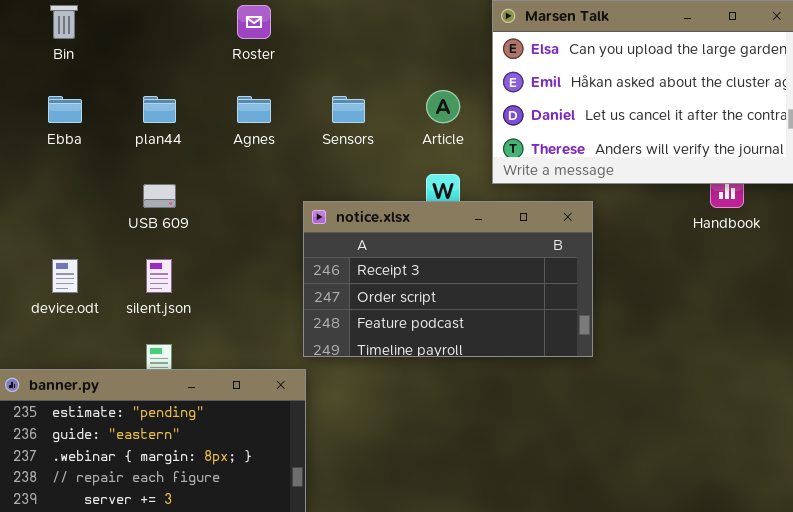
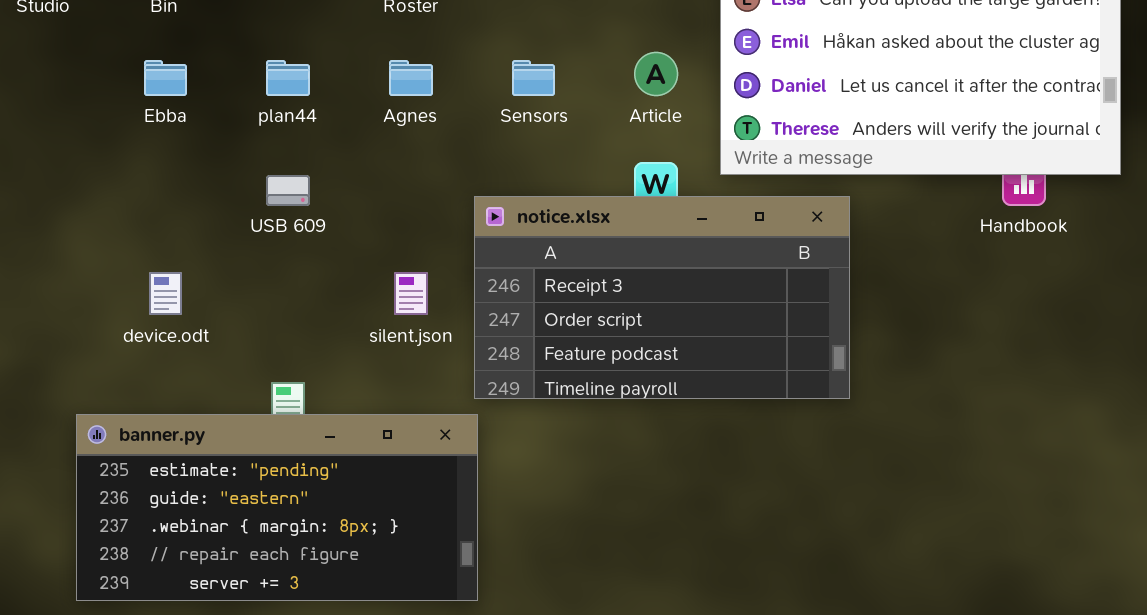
silent.json: [146,259,172,293] -> [394,272,428,315], moved

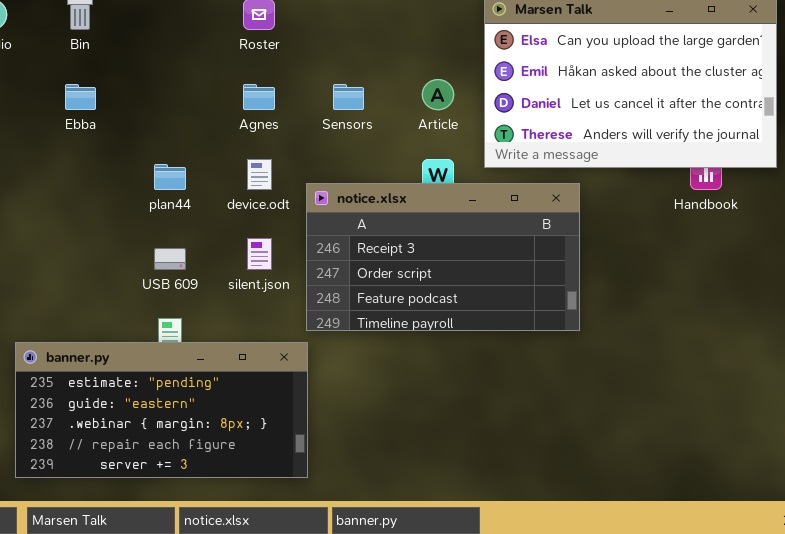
plan44: [266,60,310,96] -> [154,164,186,190], moved
USB 609: [266,175,310,206] -> [154,248,186,270], moved
device.odt: [149,272,182,315] -> [247,159,272,190], moved

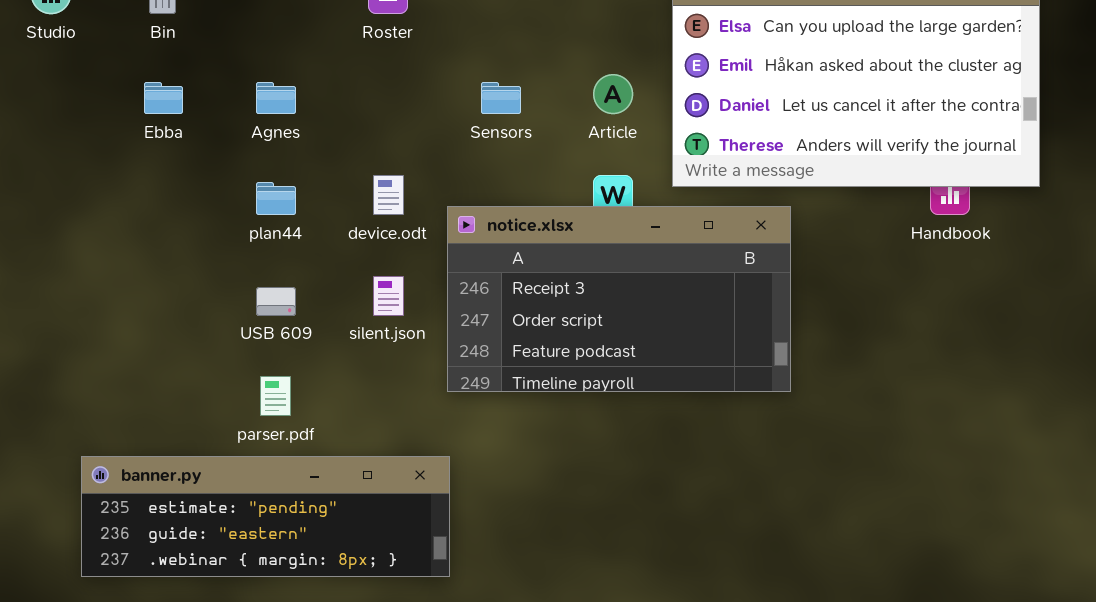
Agnes: [243,84,275,110] -> [256,82,296,114], moved
banner.py: [15,342,308,478] -> [81,456,450,577], resized

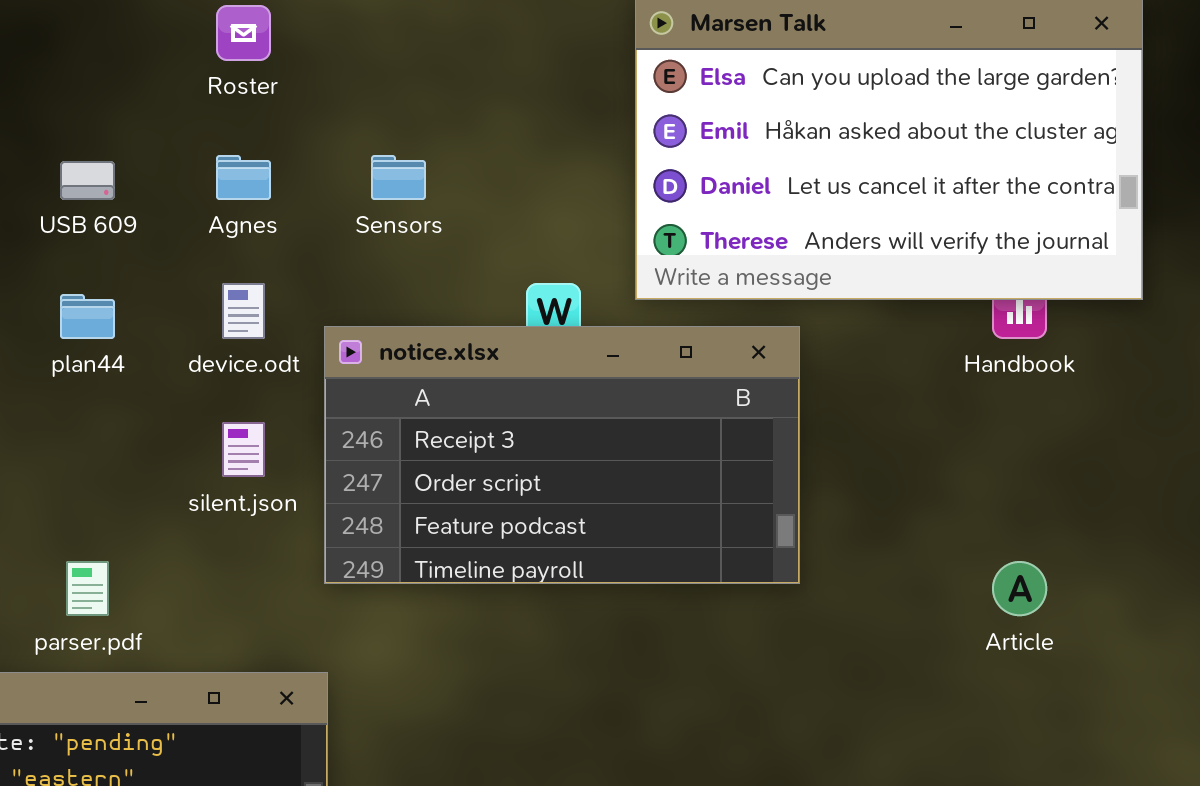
Article: [593,74,633,114] -> [992,561,1047,616], moved
Agnes: [256,82,296,114] -> [216,155,271,200], moved
USB 609: [256,287,296,316] -> [60,161,115,200], moved

